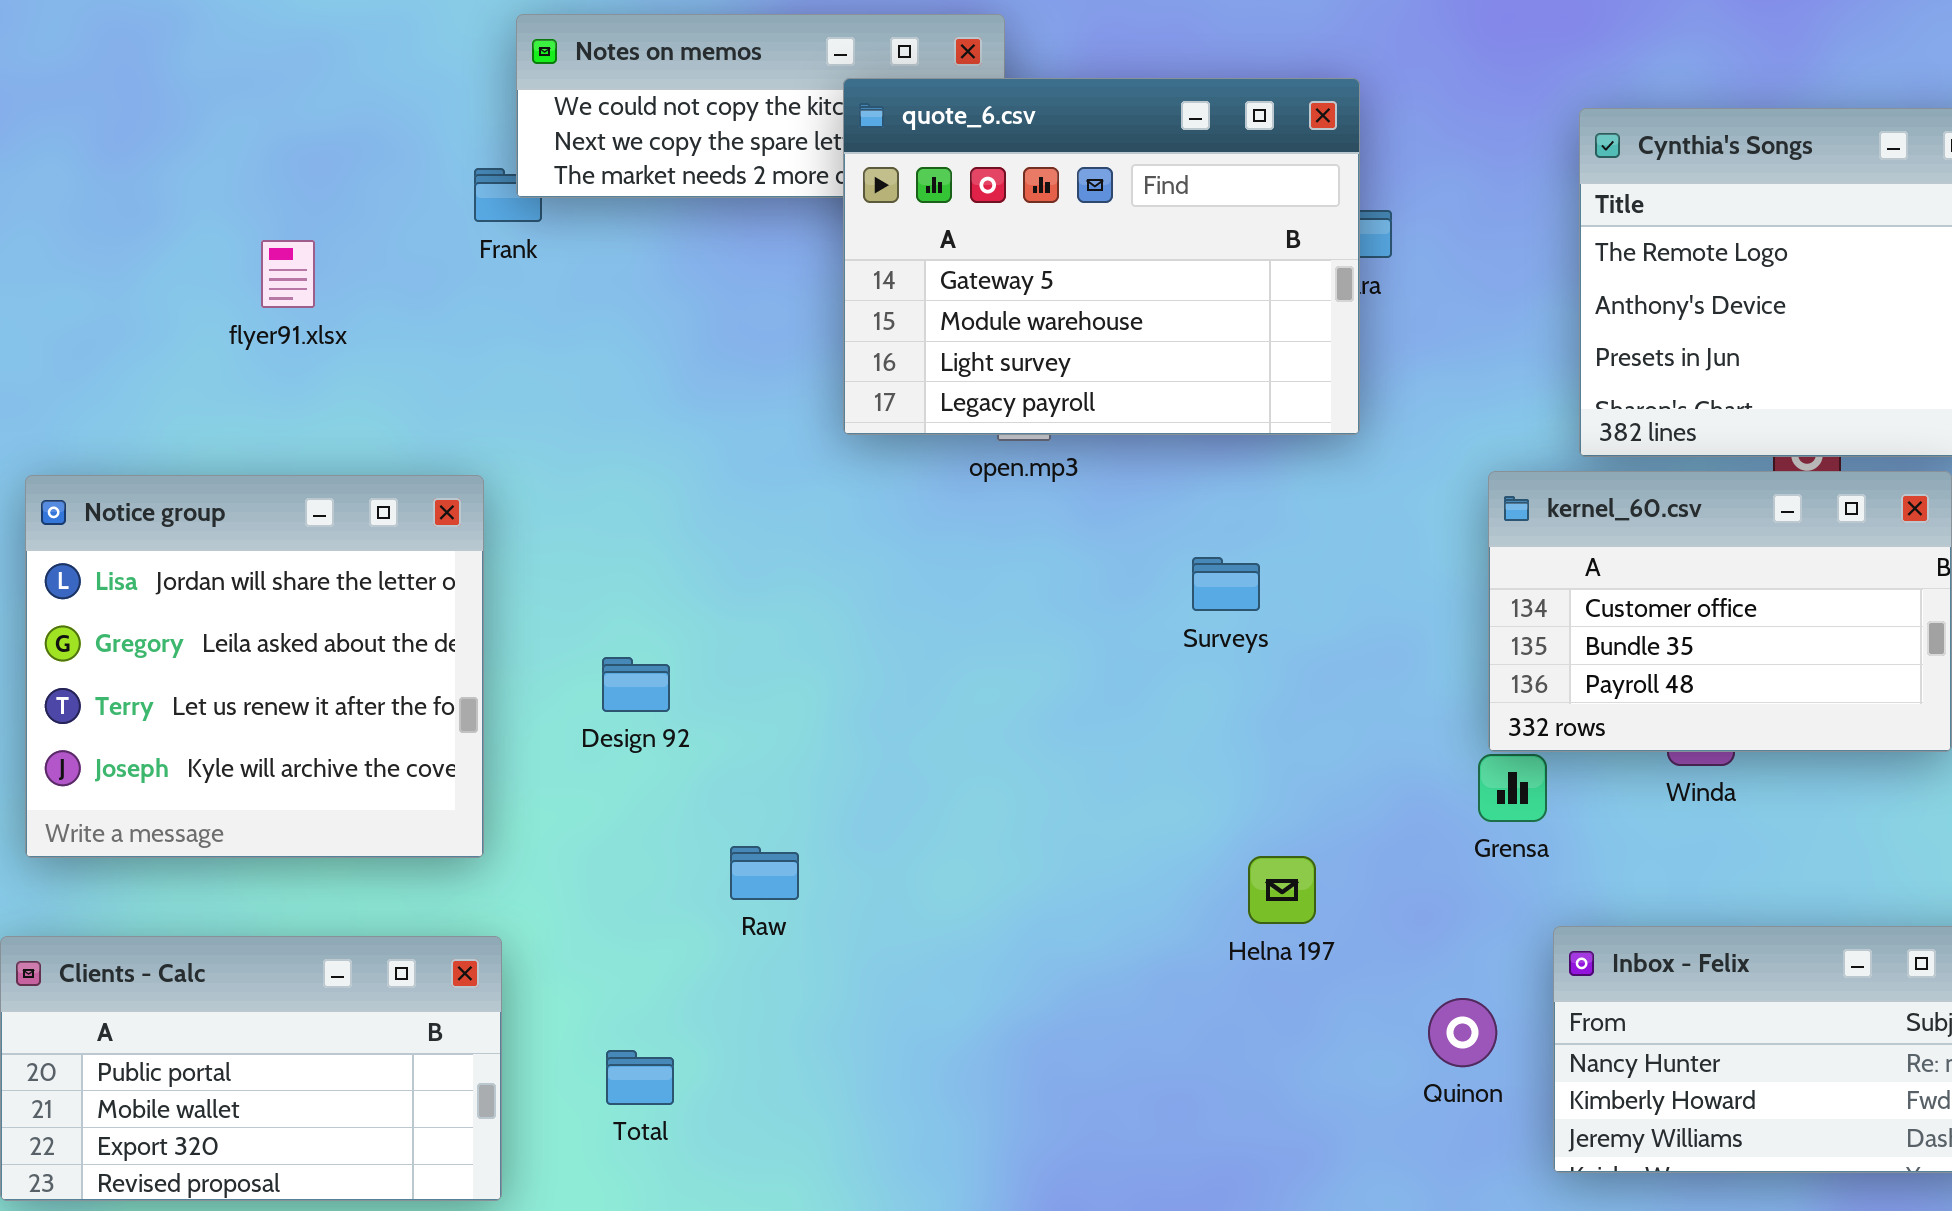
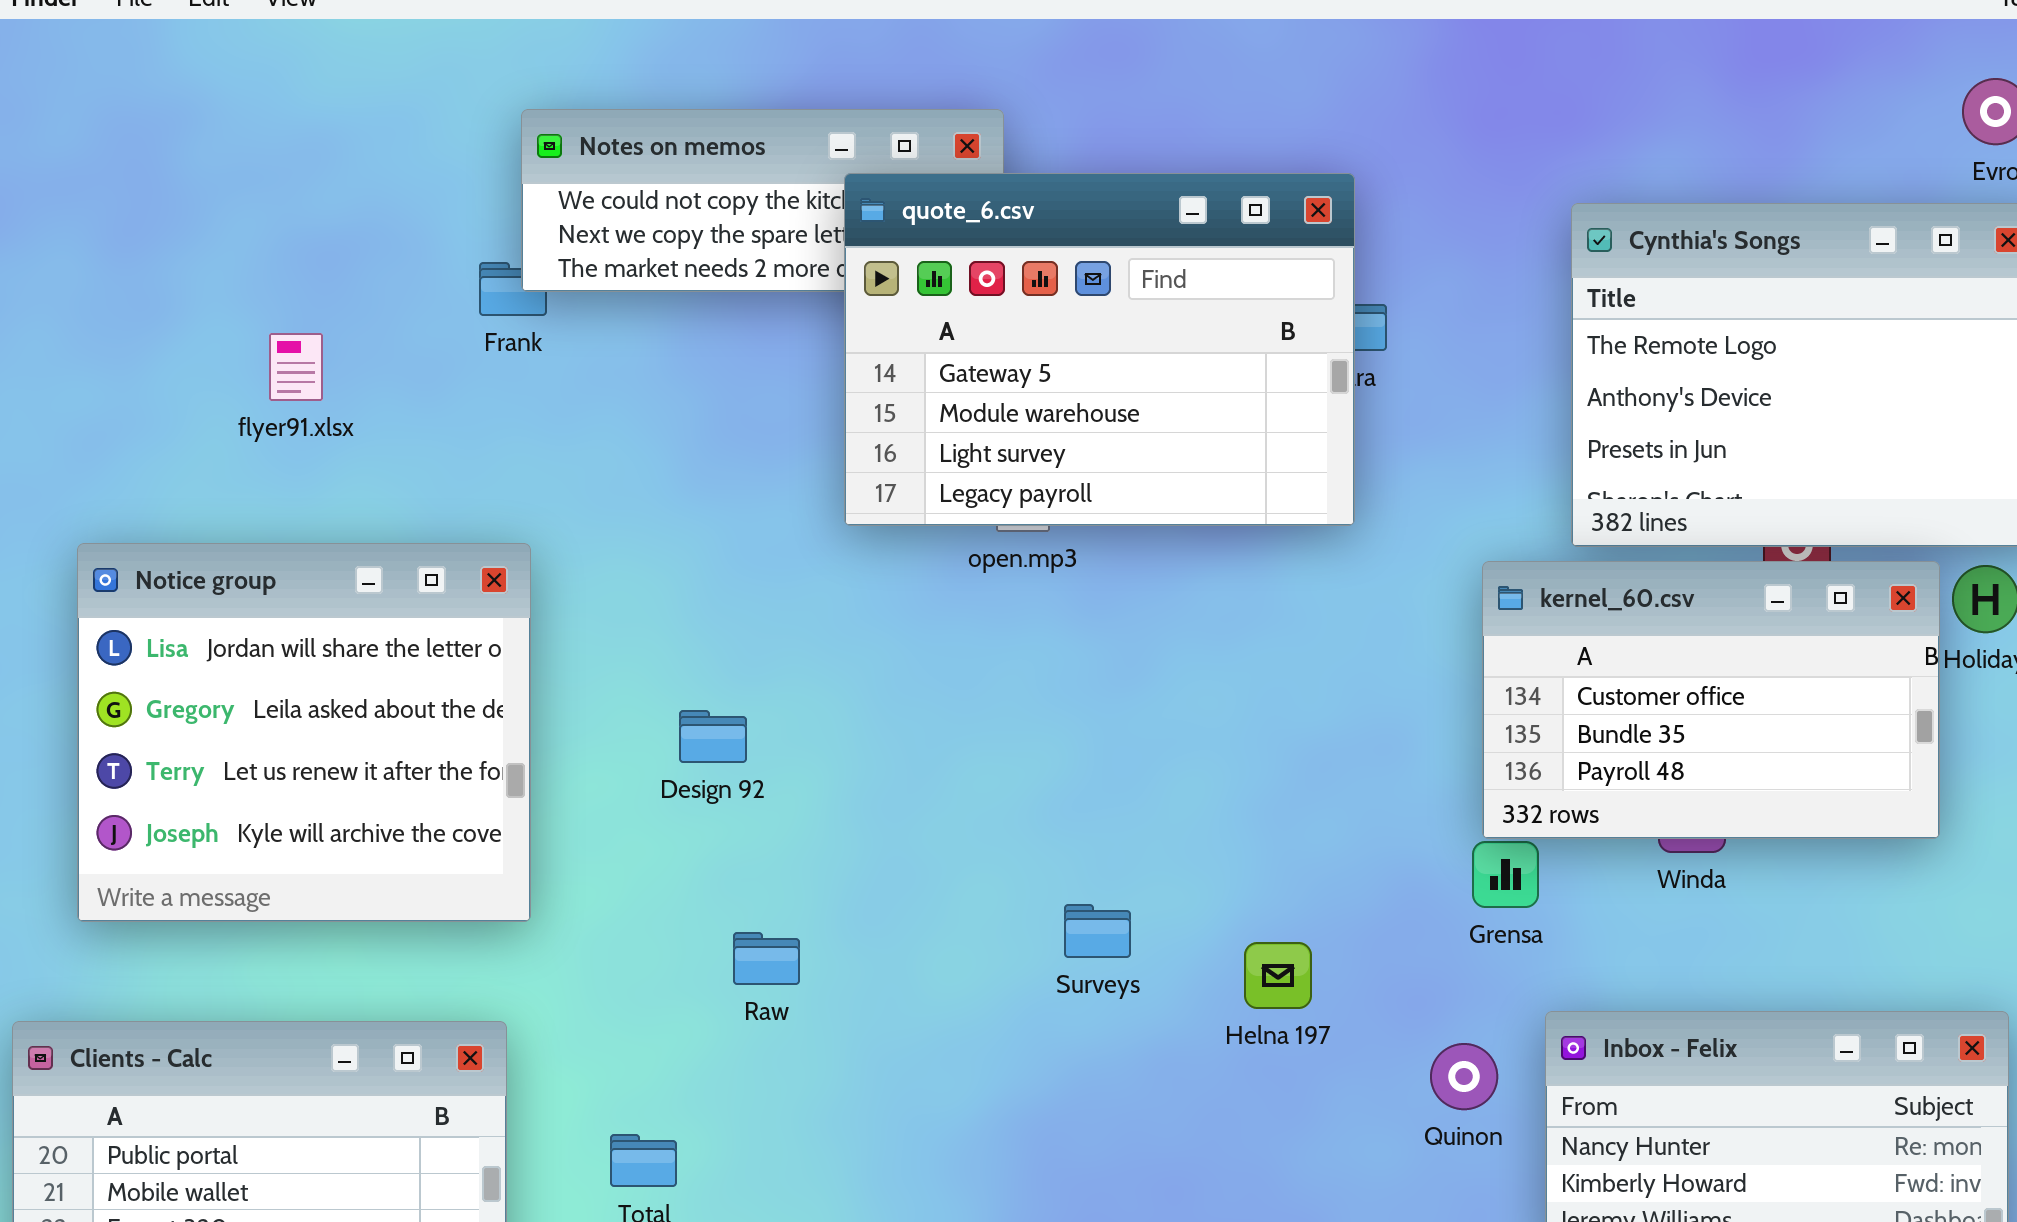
Notice group: [25,475,484,858] -> [77,543,531,922], moved
Surveys: [1192,557,1260,611] -> [1064,904,1131,958], moved
Design 92: [602,657,670,712] -> [679,710,747,763], moved
Quinon: [1428,998,1497,1067] -> [1430,1043,1498,1110], moved

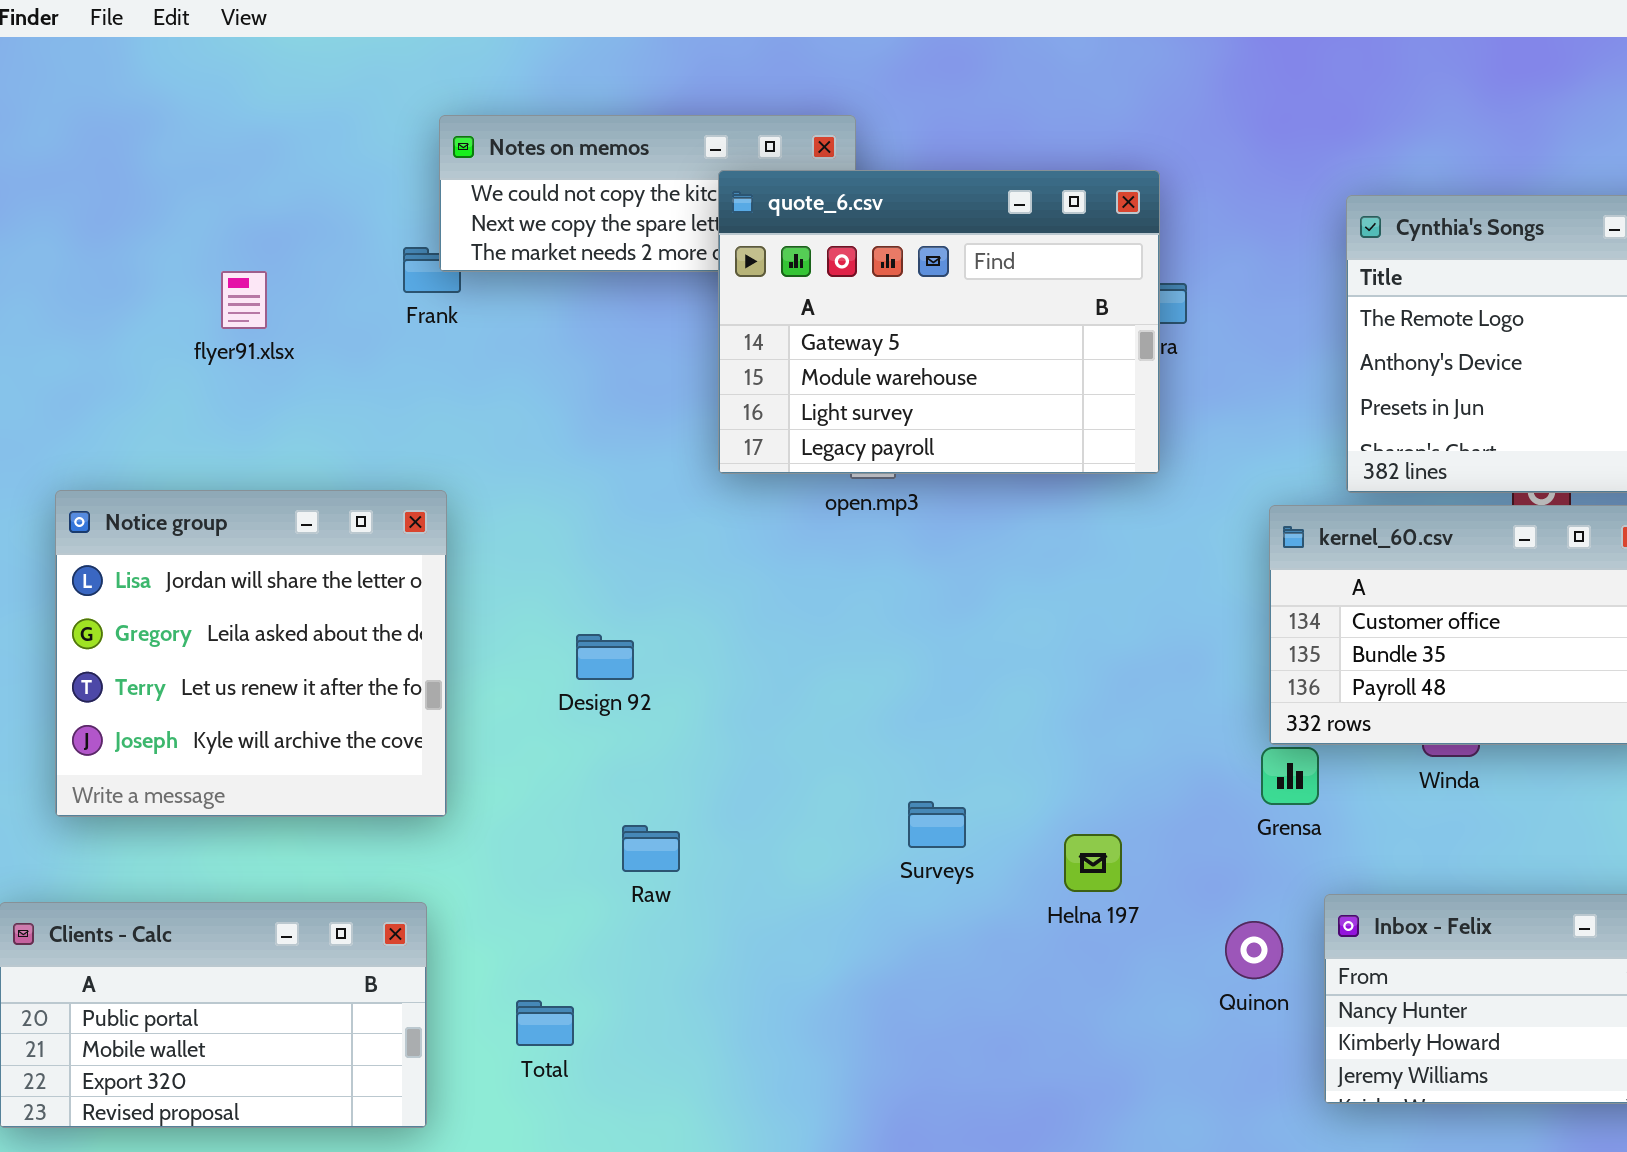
flyer91.xlsx: [269,333,323,401] -> [221,271,267,329], moved

